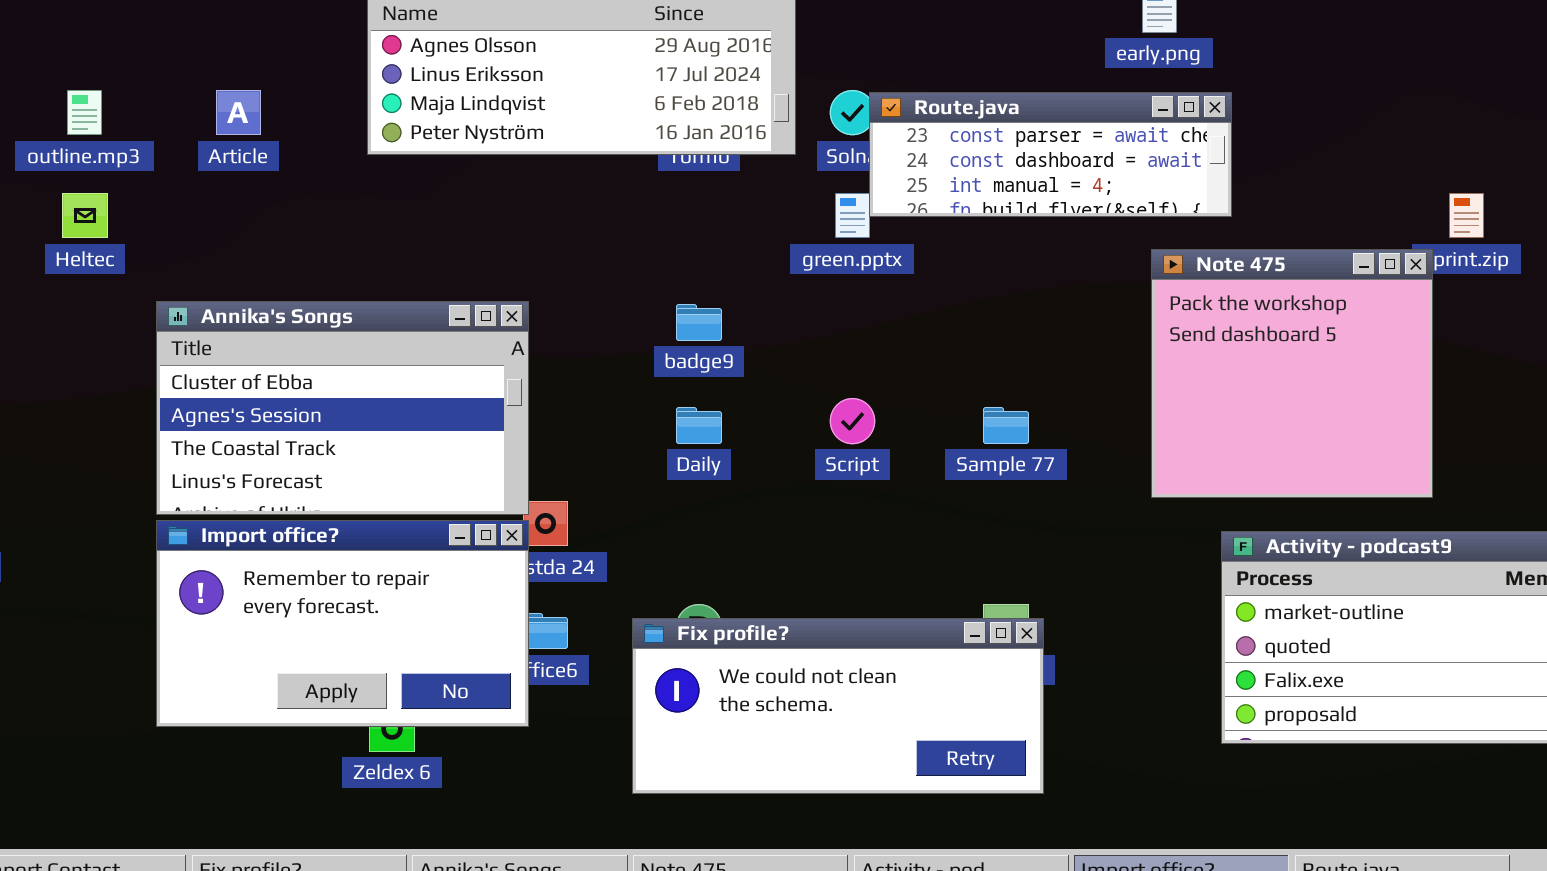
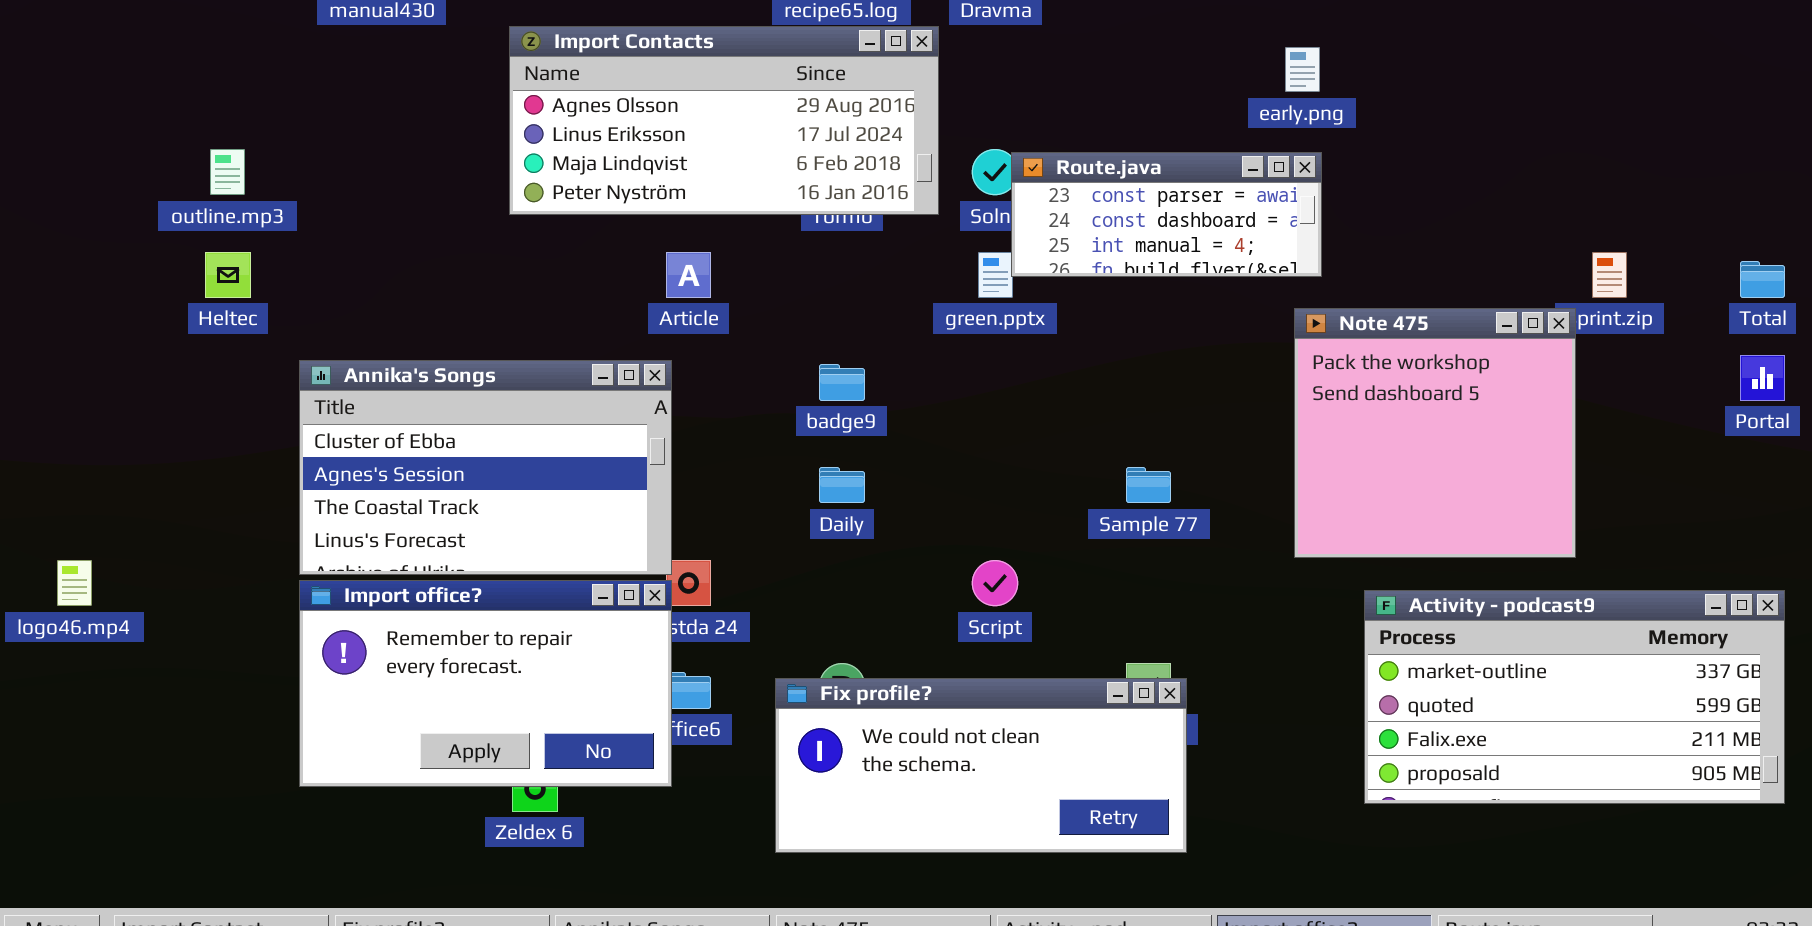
Article: [216,90,261,135] -> [666,252,711,298], moved
Route.java: [869,92,1232,217] -> [1011,152,1322,277], resized
Script: [830,398,875,444] -> [972,560,1018,606], moved

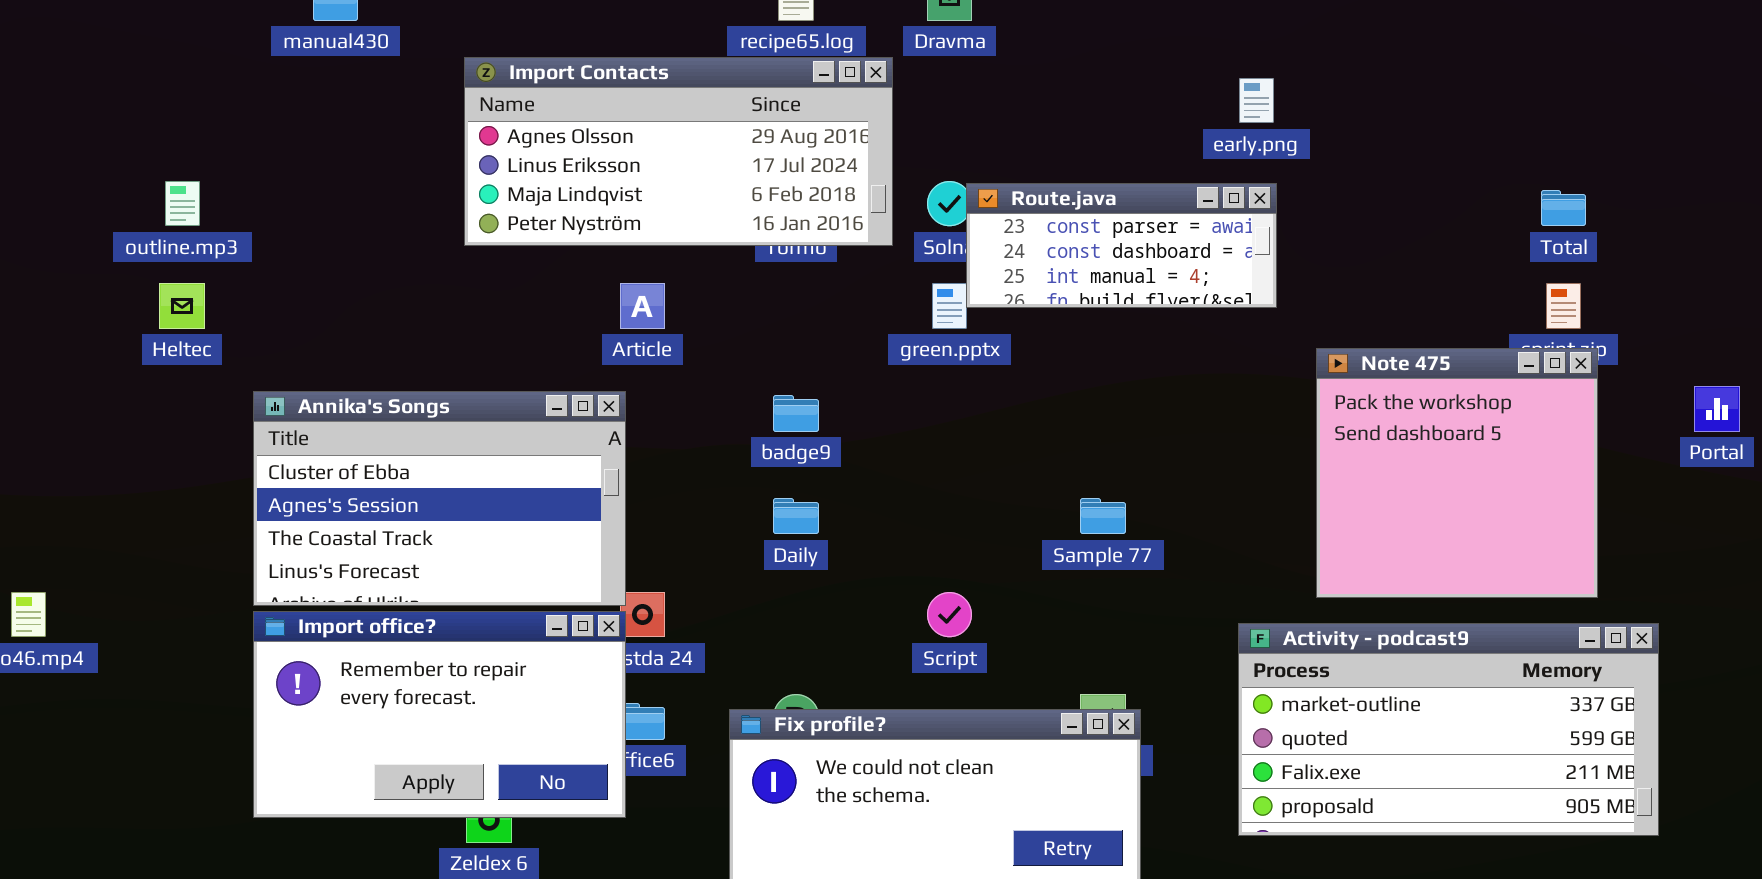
Total: [1740,261,1785,298] -> [1541,190,1586,226], moved
Note 475: [1294,308,1576,558] -> [1316,348,1598,598], moved
Activity - podcast9: [1364,590,1785,804] -> [1238,623,1659,836], moved

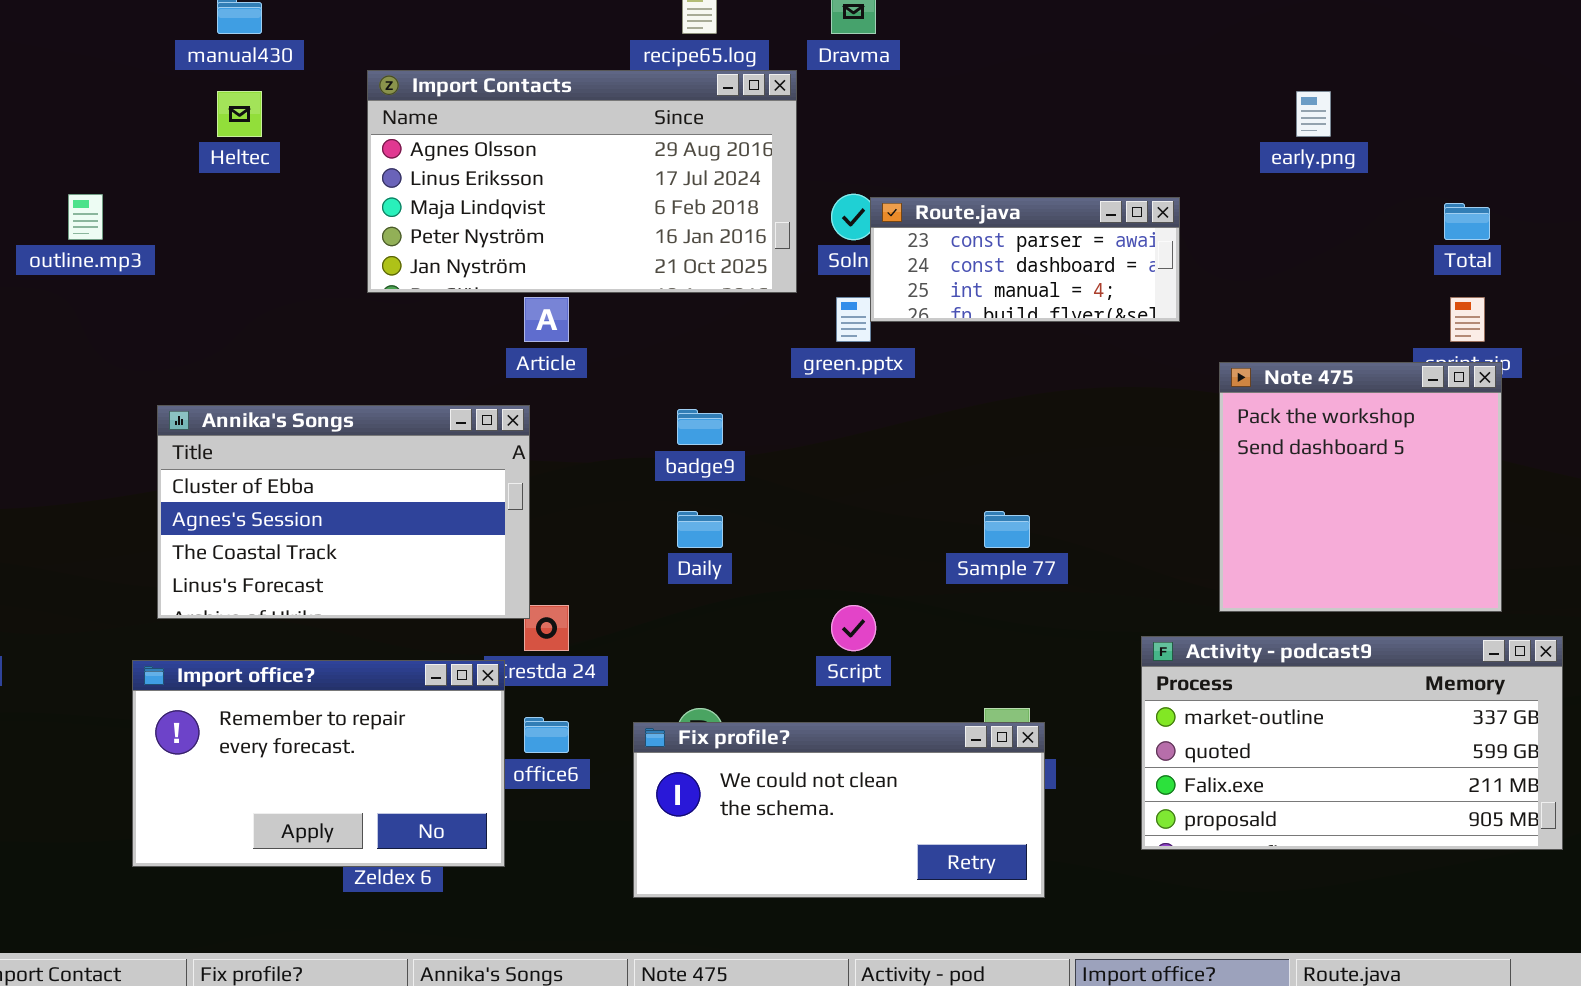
Import Contacts: [464,57,893,246] -> [367,70,797,293], resized
early.png: [1239,78,1274,123] -> [1296,91,1331,137], moved
Heltec: [159,283,205,329] -> [217,91,262,137], moved
Import office?: [253,611,626,818] -> [132,660,505,867], moved

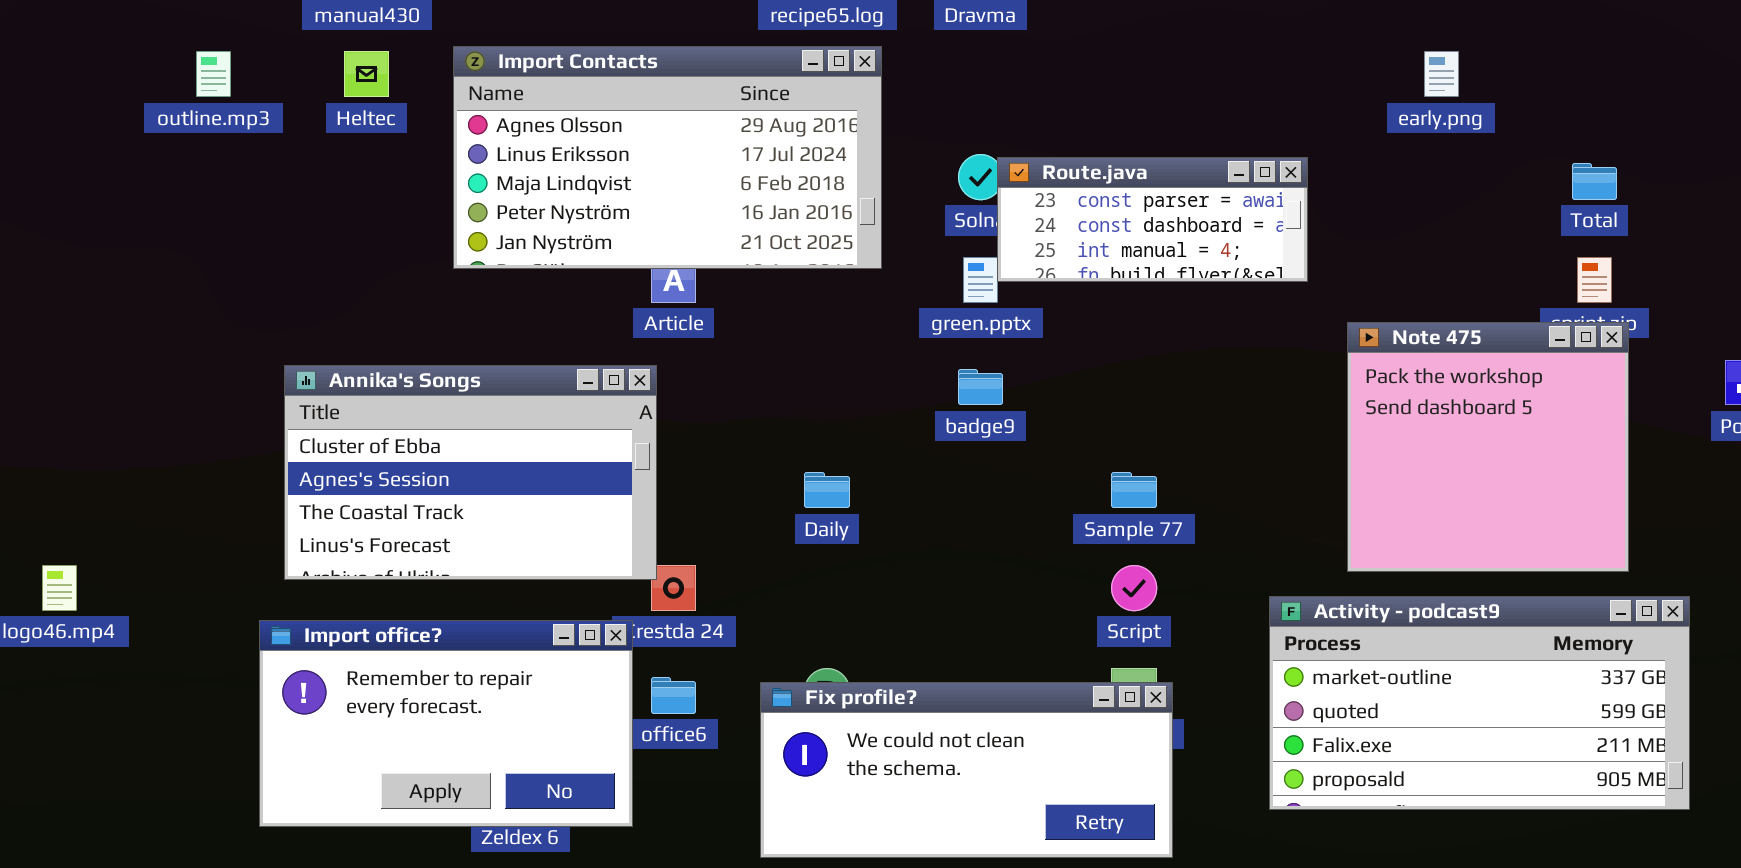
Import Contacts: [367,70,797,293] -> [453,46,882,269], moved
outline.mp3: [68,194,103,240] -> [196,51,231,97], moved
badge9: [677,409,723,445] -> [958,369,1003,405], moved
Script: [831,605,876,651] -> [1111,565,1157,611], moved

